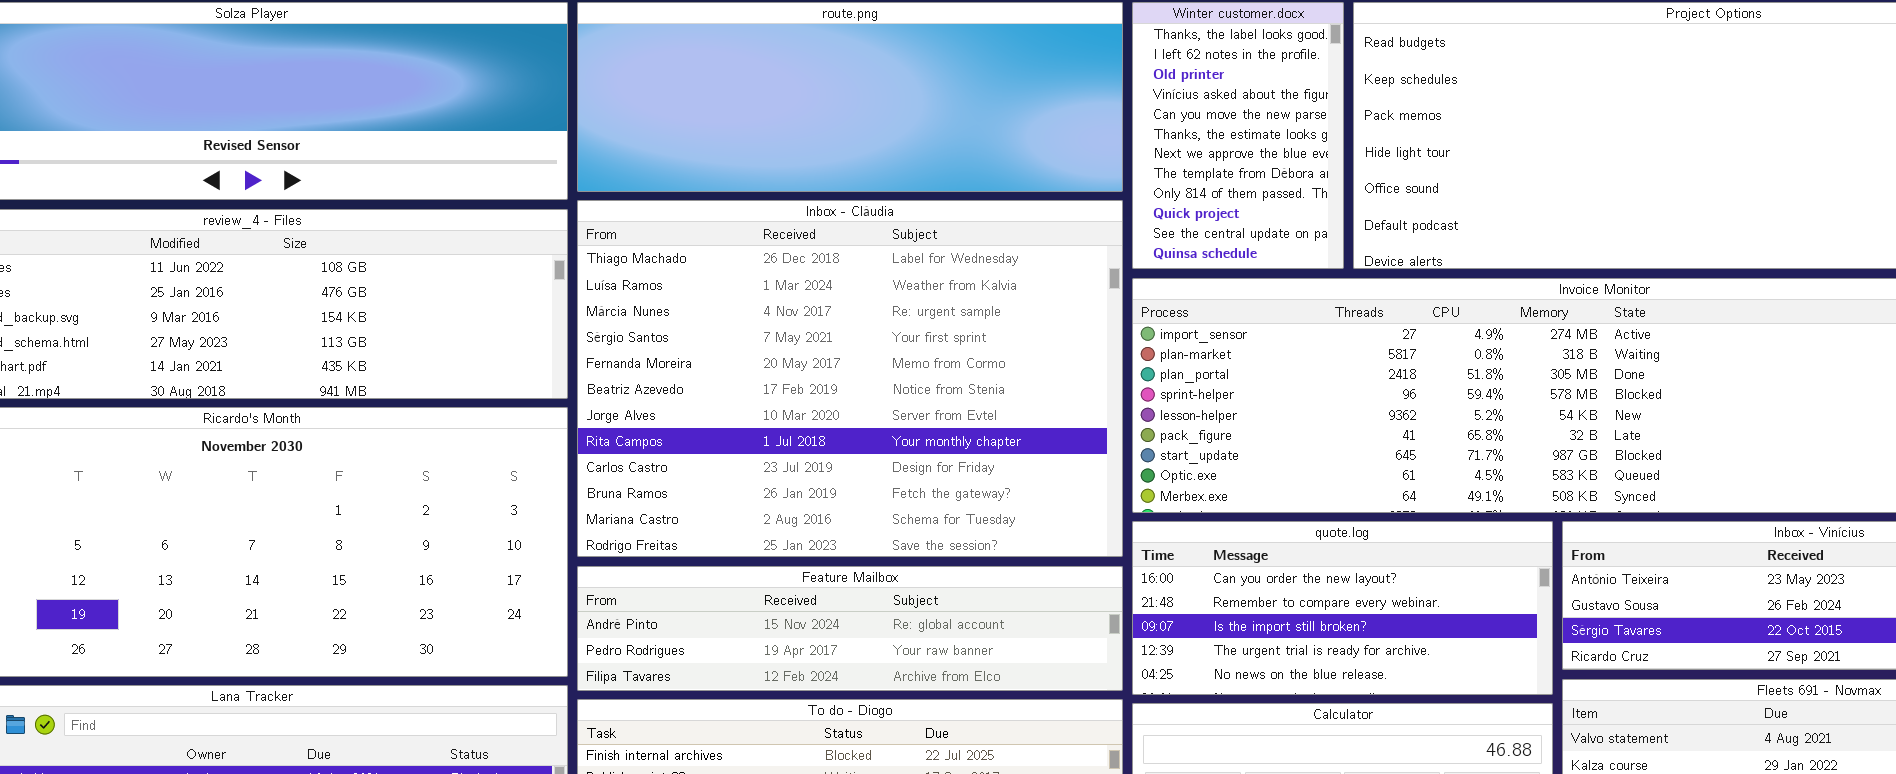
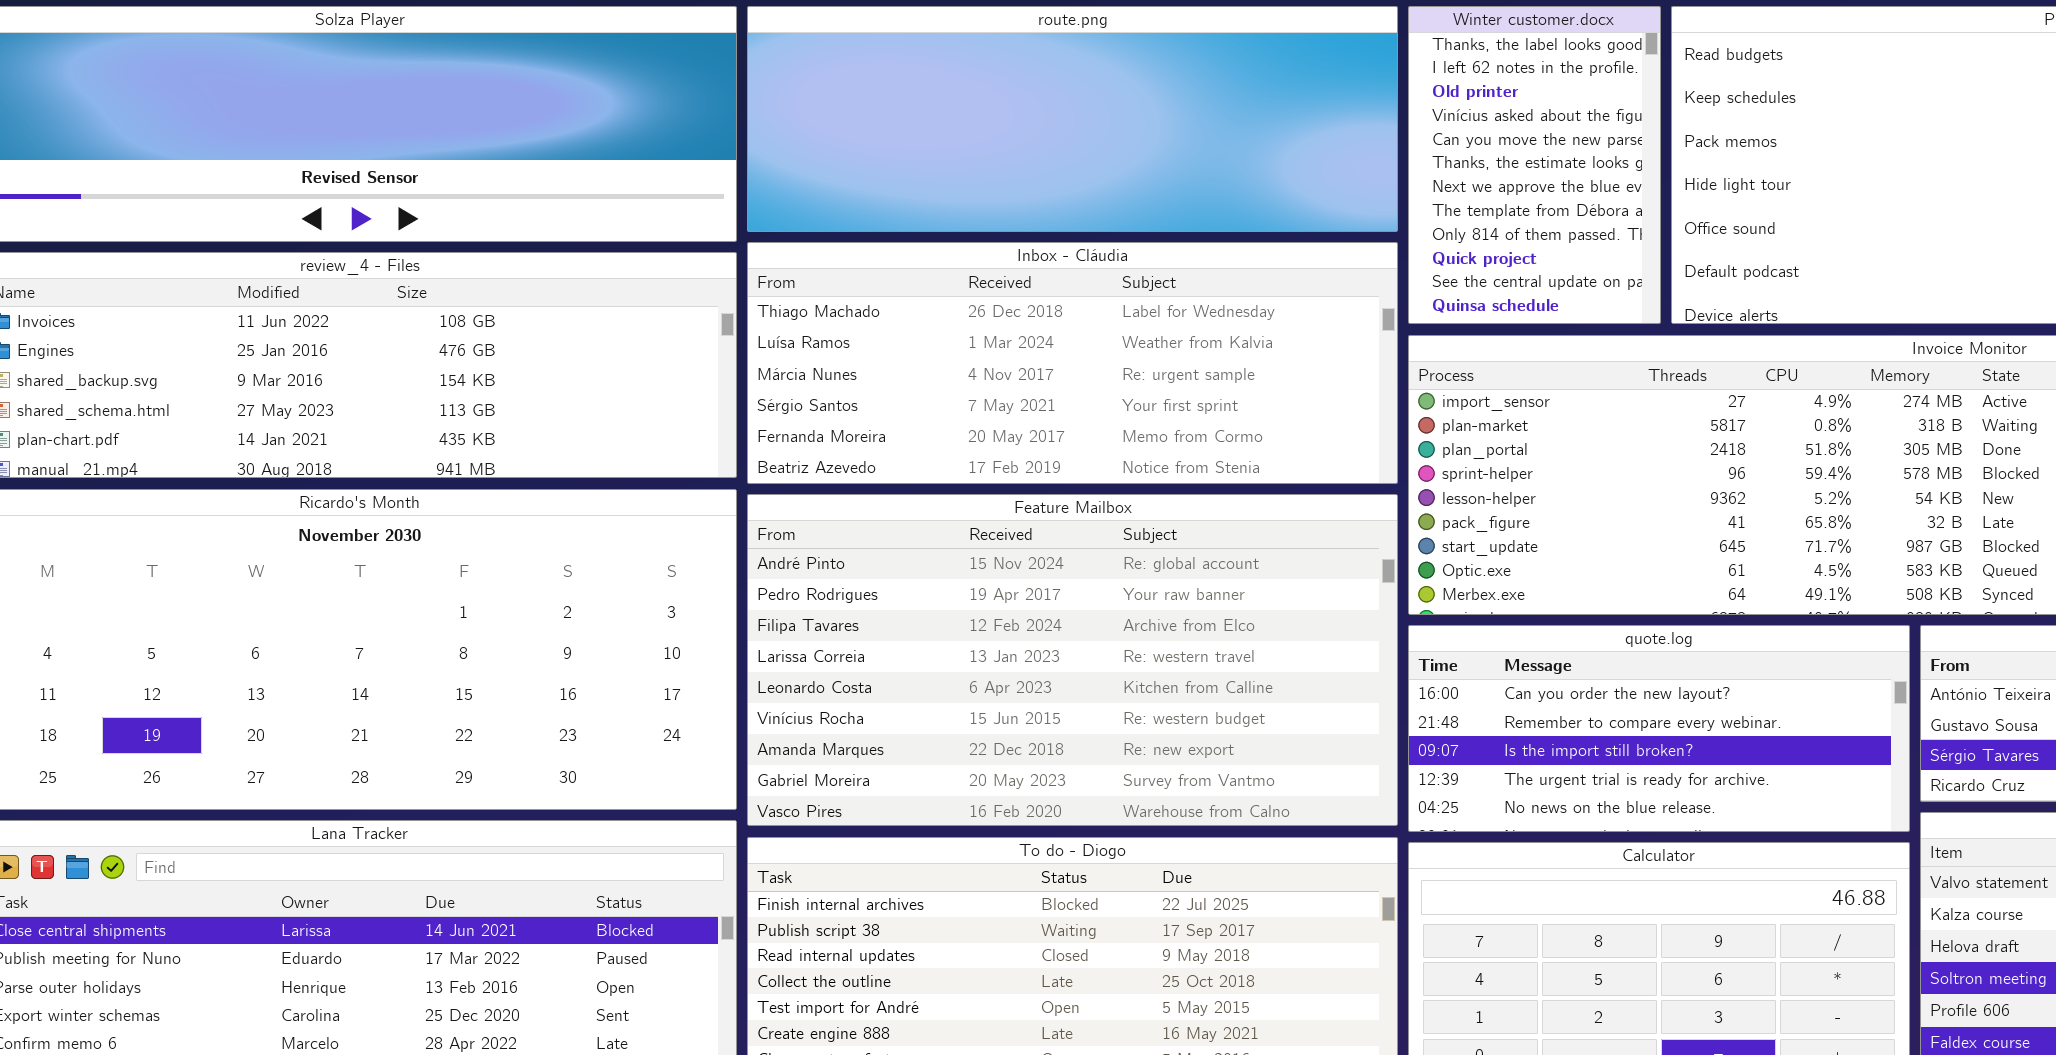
Inbox - Cláudia: [577,200,1123,557] -> [747,242,1398,484], resized
Feature Mailbox: [577,566,1123,691] -> [747,494,1398,826], resized

